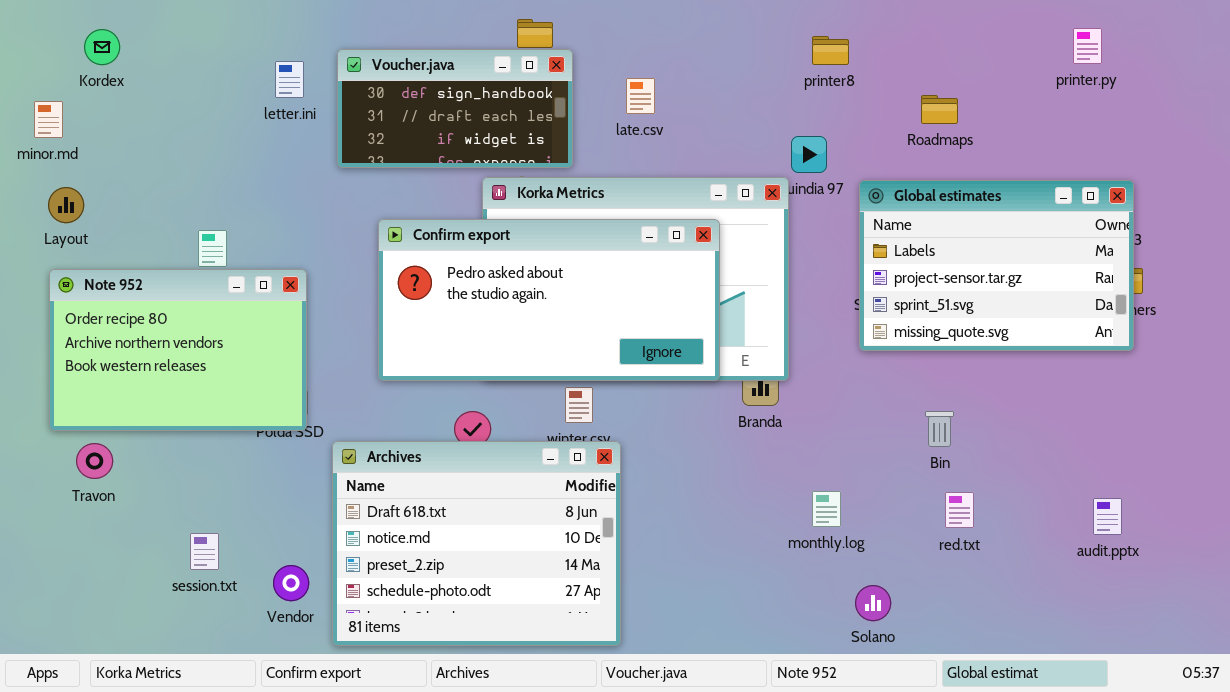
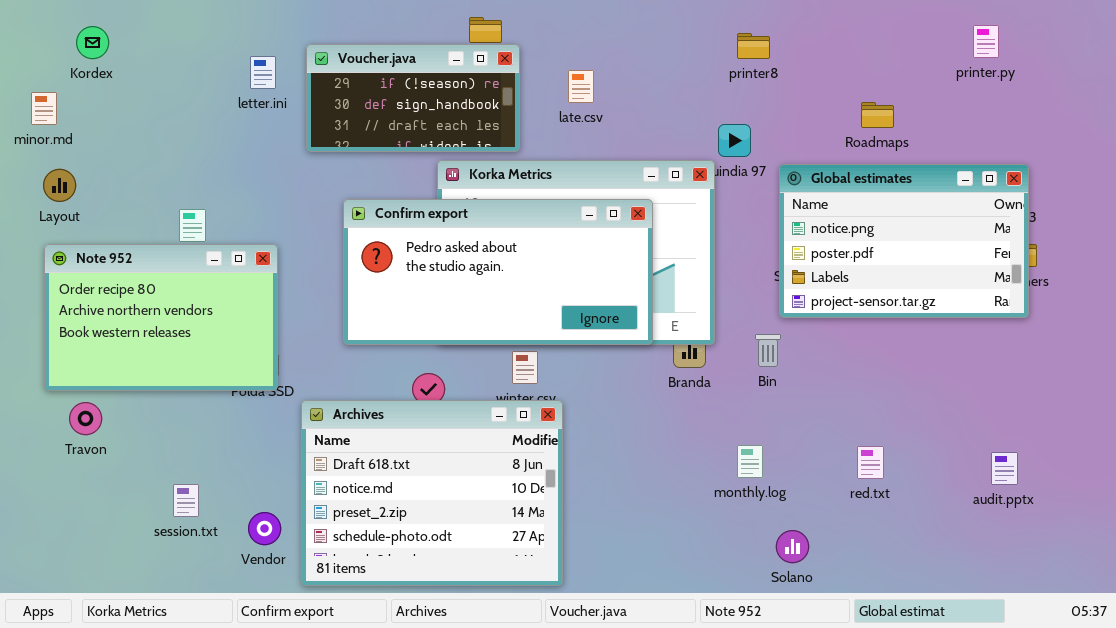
Voucher.java: [337,49,573,168] -> [306,44,520,152], scrolled up 1 row
Roadmaps: [921,95,958,124] -> [861,102,894,128], moved
Global estimates: [859,180,1134,351] -> [779,164,1029,318], scrolled up 2 rows
Bin: [925,411,954,447] -> [755,334,781,367], moved

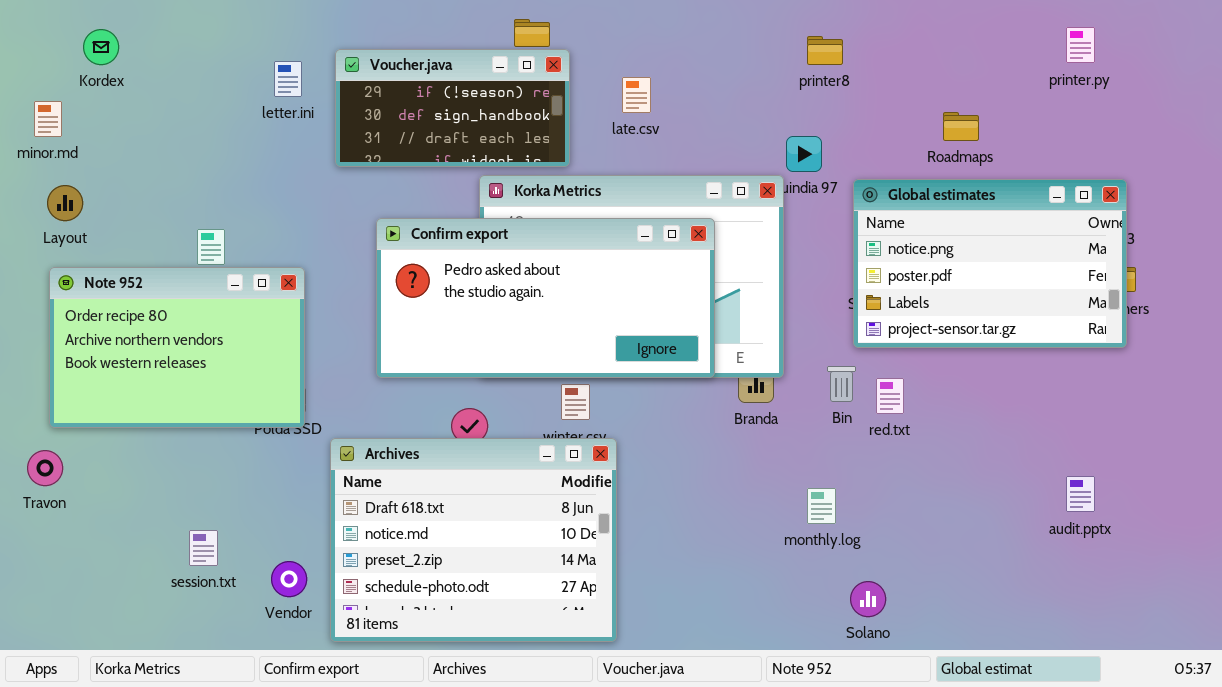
Travon: [69,402,102,435] -> [27,450,63,486], moved
red.txt: [857,446,884,479] -> [876,378,904,414], moved
audit.pptx: [991,452,1018,485] -> [1066,476,1095,512], moved

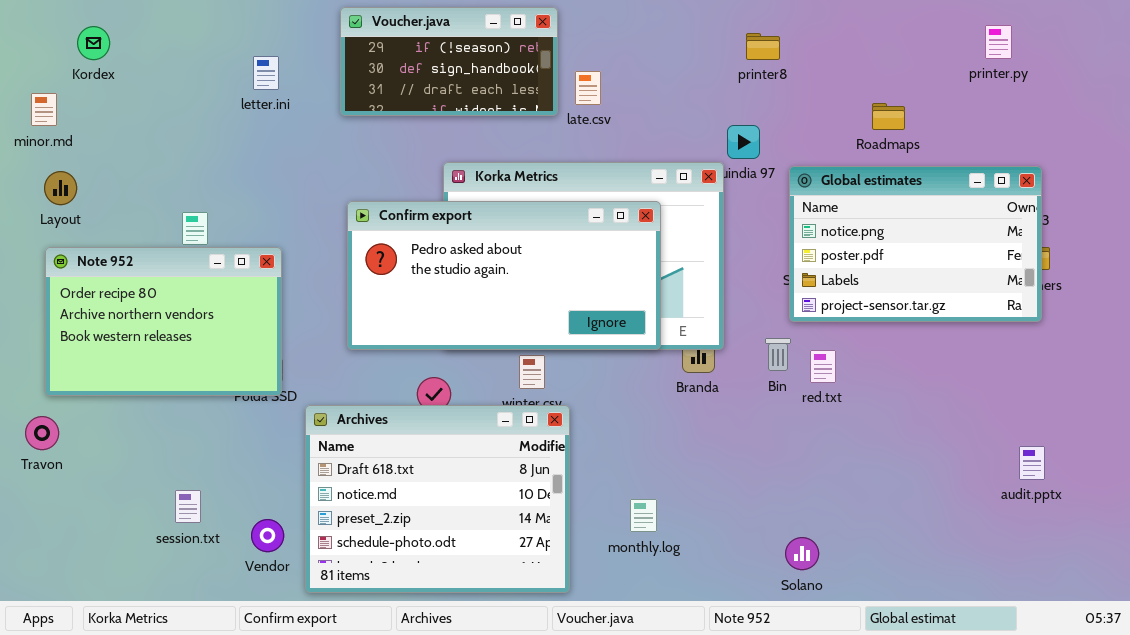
Voucher.java: [335,49,570,167] -> [340,7,558,116], moved
audit.pptx: [1066,476,1095,512] -> [1019,446,1045,480], moved
monthly.log: [807,488,836,524] -> [630,499,657,532], moved

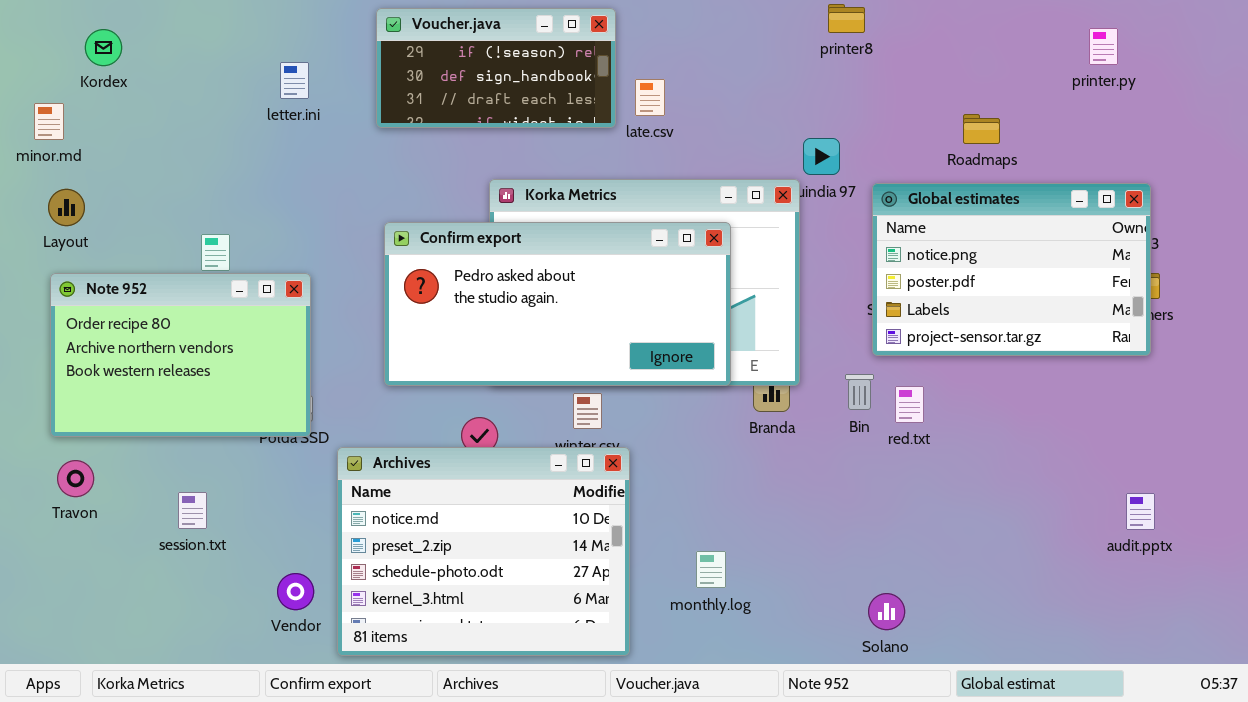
printer8: [746,33,780,60] -> [828,4,865,33], moved
Archives: [305,405,570,593] -> [337,447,630,656], scrolled down 1 row
Travon: [25,416,59,450] -> [57,460,94,497], moved
session.txt: [175,490,201,523] -> [178,492,207,529], moved

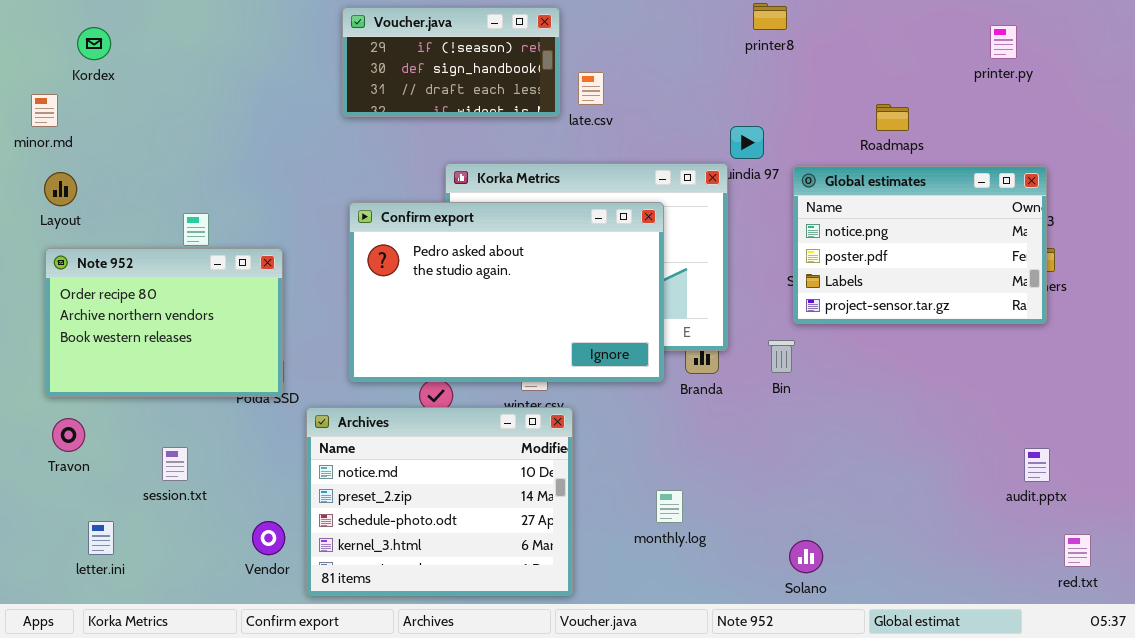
letter.ini: [280,62,309,99] -> [88,521,114,555], moved
Confirm export: [384,222,731,386] -> [349,202,664,382], resized
red.txt: [895,386,924,423] -> [1064,534,1091,567], moved
monthly.log: [696,551,726,588] -> [656,490,683,523], moved

